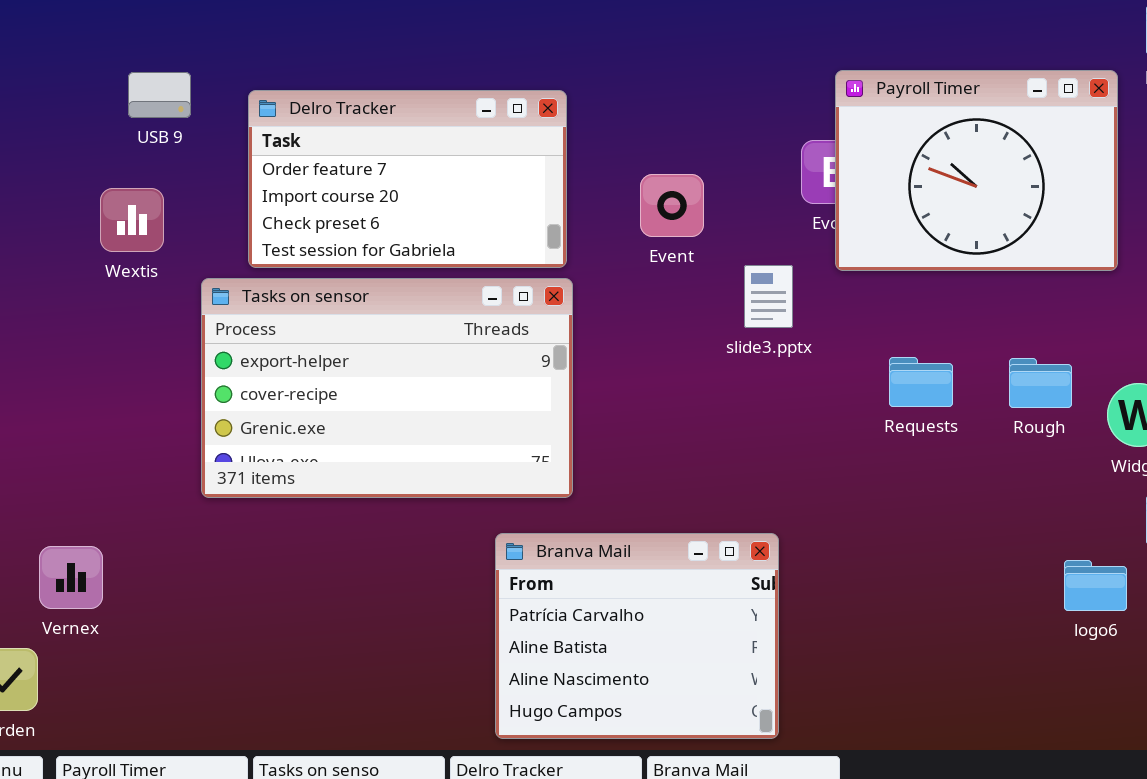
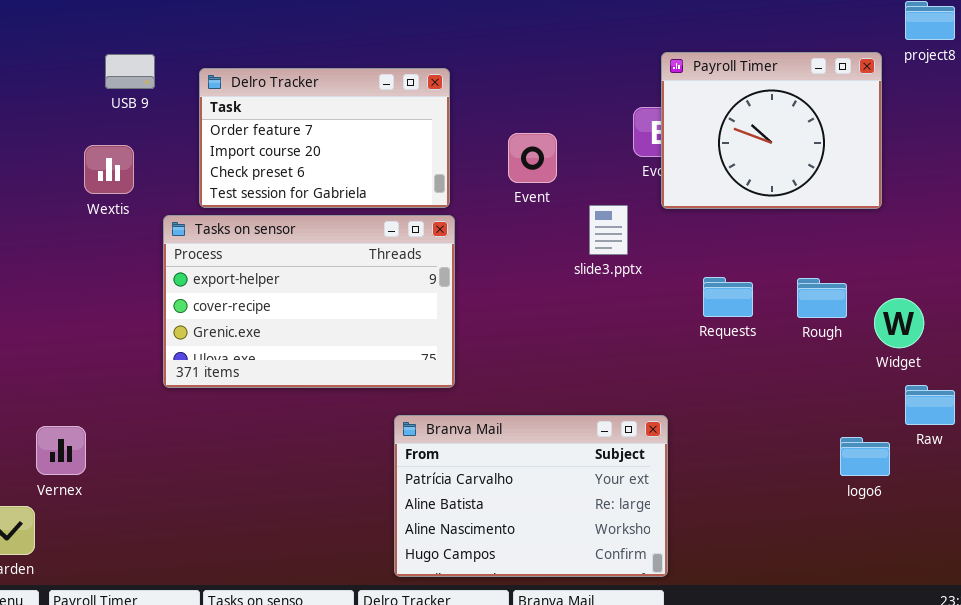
Branva Mail: [495,533,779,739] -> [394,415,668,577], resized

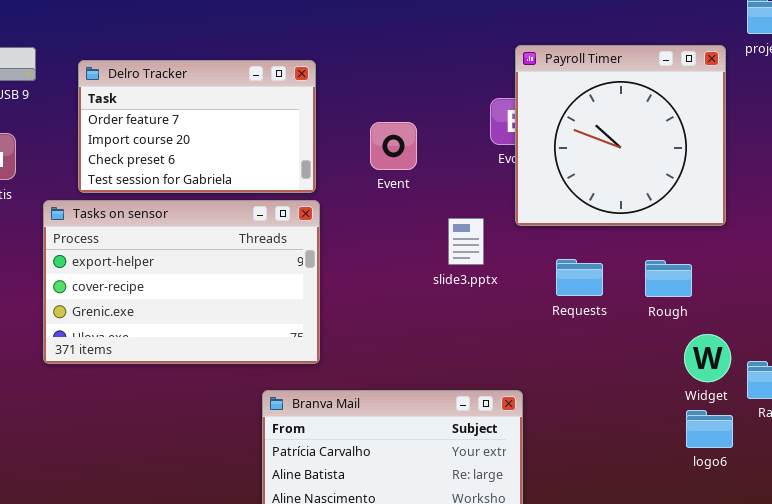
Payroll Timer: [661,52,882,209] -> [515,45,726,226], resized
slide3.pptx: [589,205,628,255] -> [448,218,484,265], moved
Widget: [874,298,924,348] -> [684,334,731,382], moved

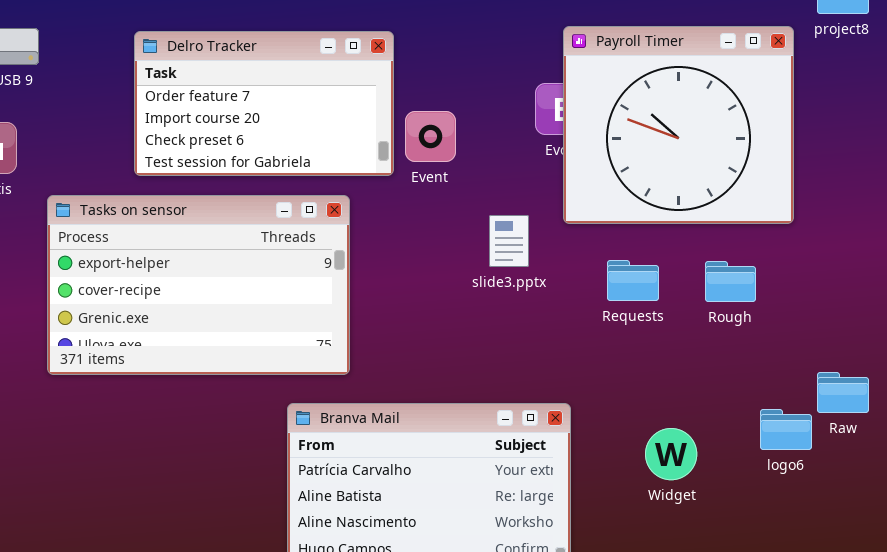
Delro Tracker: [78,60,316,193] -> [134,31,394,176], moved
Widget: [684,334,731,382] -> [645,428,697,480], moved
logo6: [686,410,733,448] -> [760,409,812,450], moved

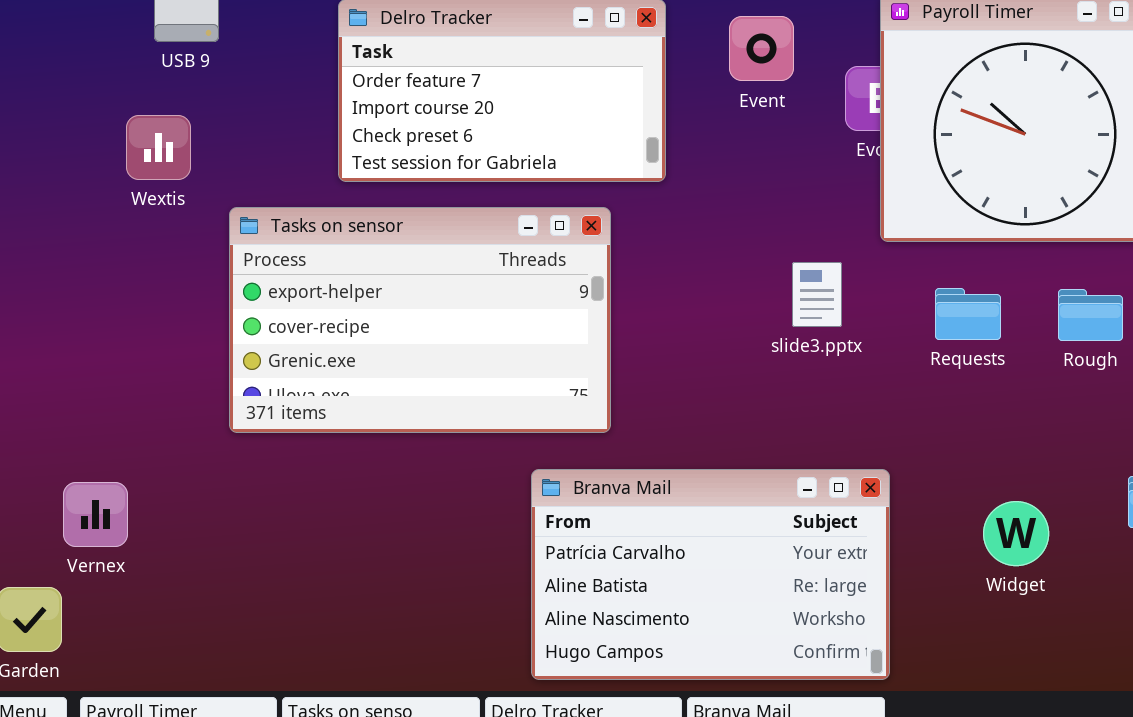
Event: [405,111,456,162] -> [729,16,794,81], moved
slide3.pptx: [489,215,529,267] -> [792,262,842,327], moved

